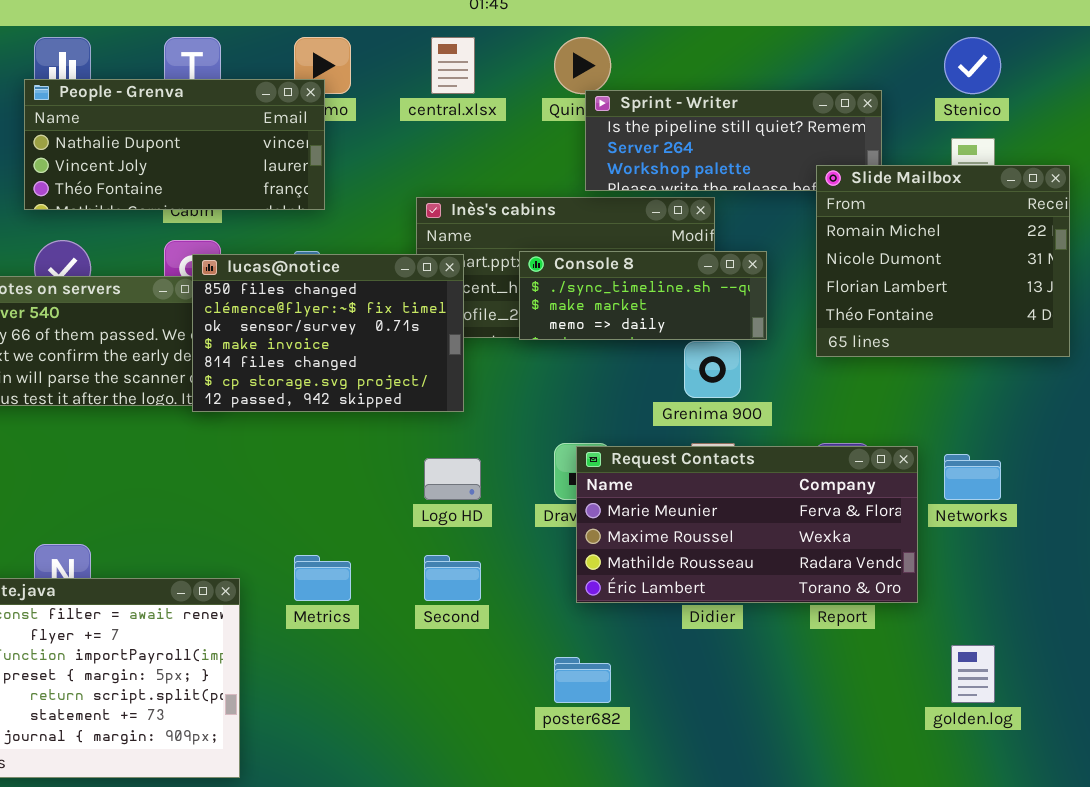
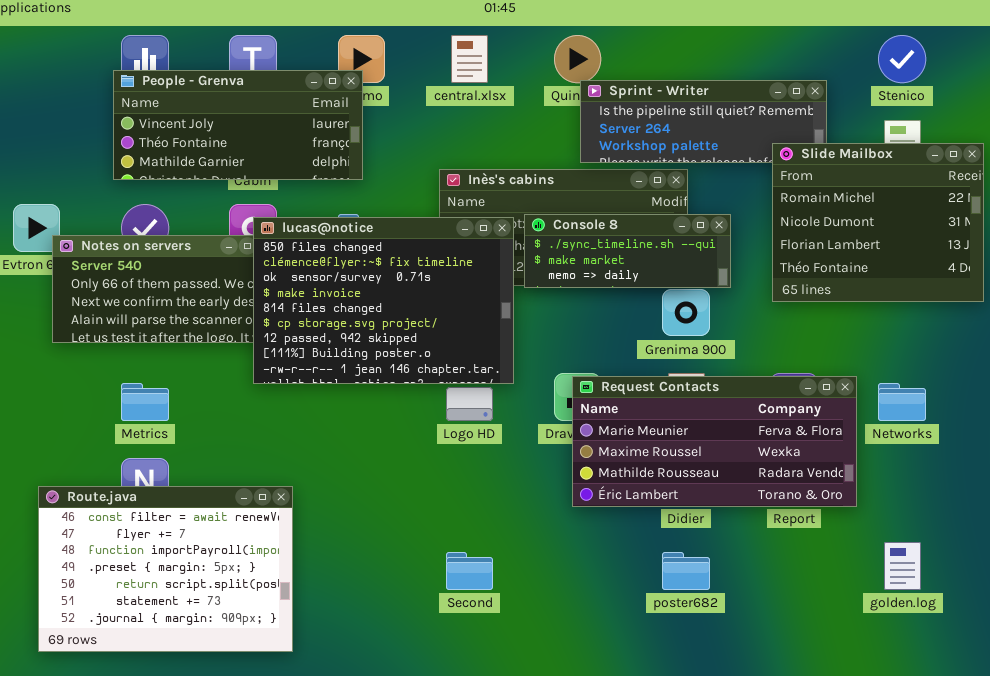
People - Grenva: [24,79,325,210] -> [113,70,363,180], scrolled down 1 row
lucas@notice: [192,254,464,412] -> [253,217,514,384], resized
Metrics: [294,555,351,601] -> [121,383,169,421], moved
Second: [424,555,481,601] -> [446,552,493,590], moved
poster682: [554,657,611,703] -> [662,552,710,590], moved

